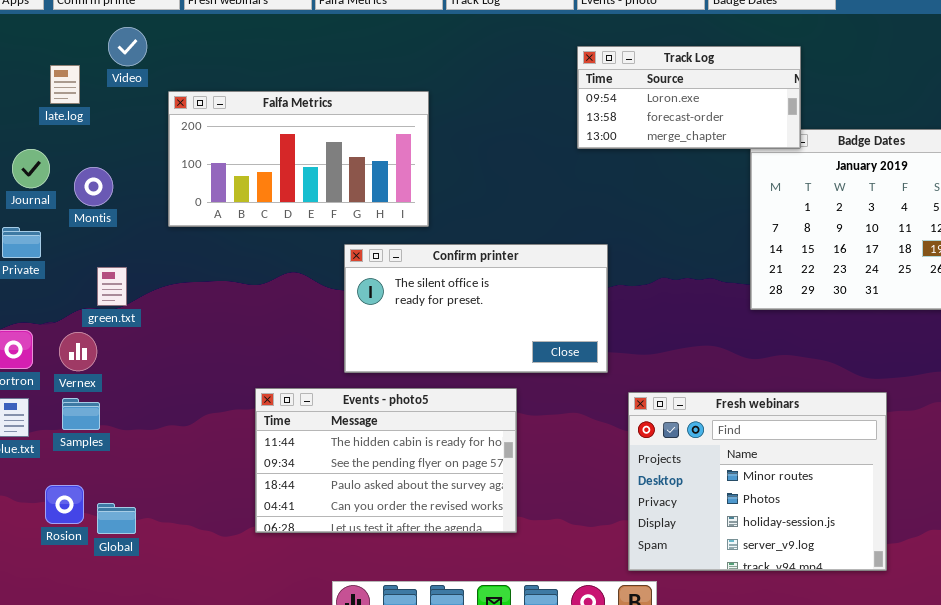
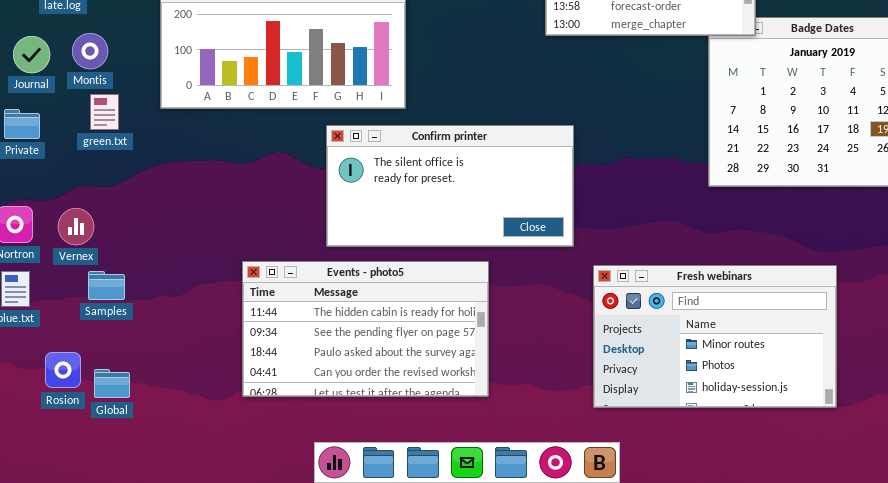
Montis: [74,167,113,206] -> [72,33,108,69], moved
green.txt: [97,267,127,306] -> [90,94,119,130], moved
Fresh webinars: [628,392,887,571] -> [593,265,837,408], resized
Samples: [62,398,100,430] -> [88,271,125,300], moved

